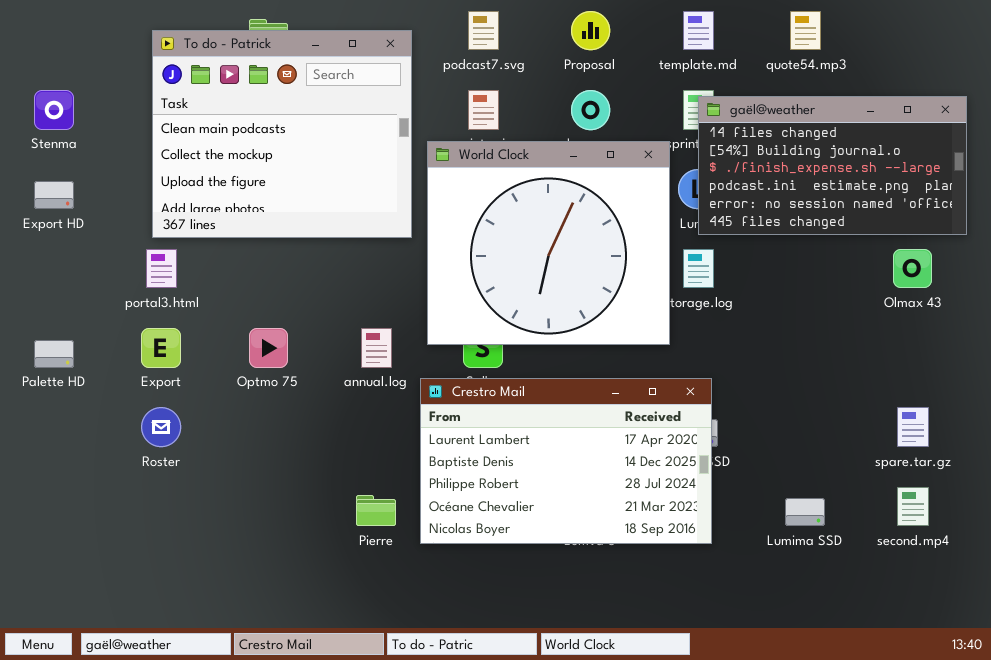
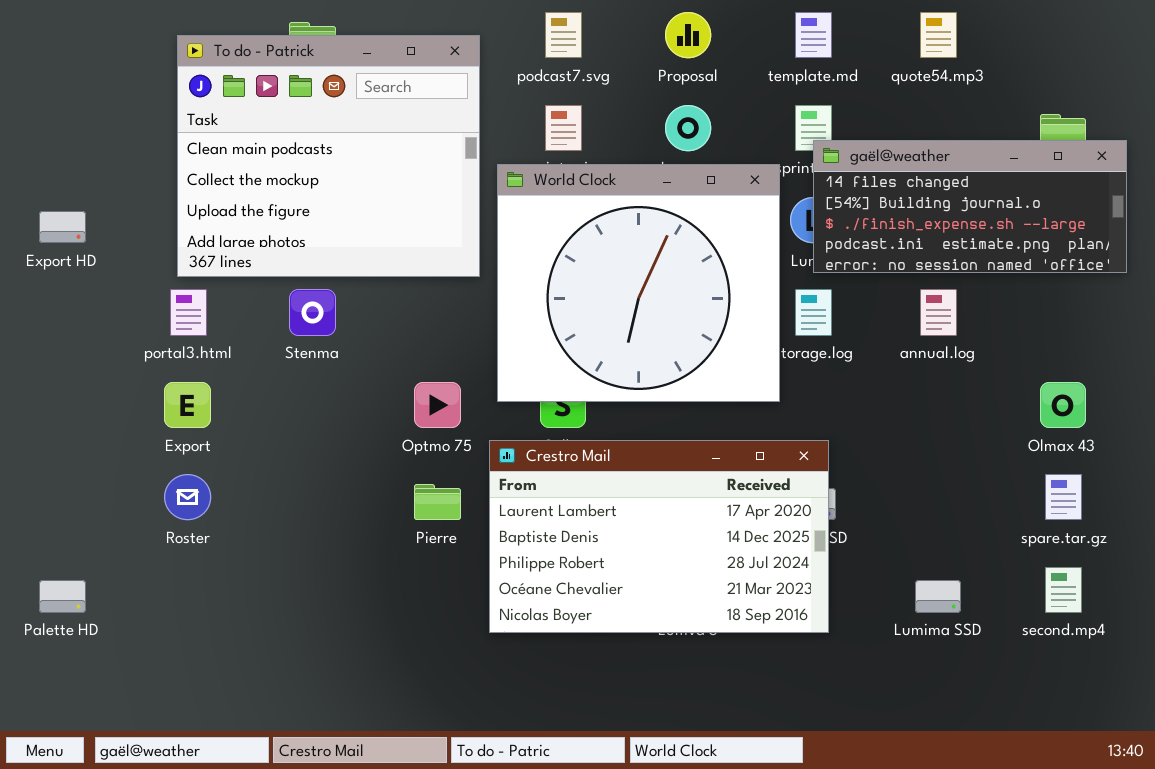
Stenma: [34,90,74,130] -> [289,289,336,336], moved
gaël@weather: [698,96,967,235] -> [813,140,1127,273], resized
Olmax 43: [893,249,932,288] -> [1040,382,1086,428], moved
Optmo 75: [249,328,288,368] -> [414,382,461,428], moved
annual.log: [361,328,392,368] -> [920,289,957,336], moved
Palette HD: [34,340,74,368] -> [39,580,86,613], moved
Pierre: [356,495,396,526] -> [414,484,461,520], moved

